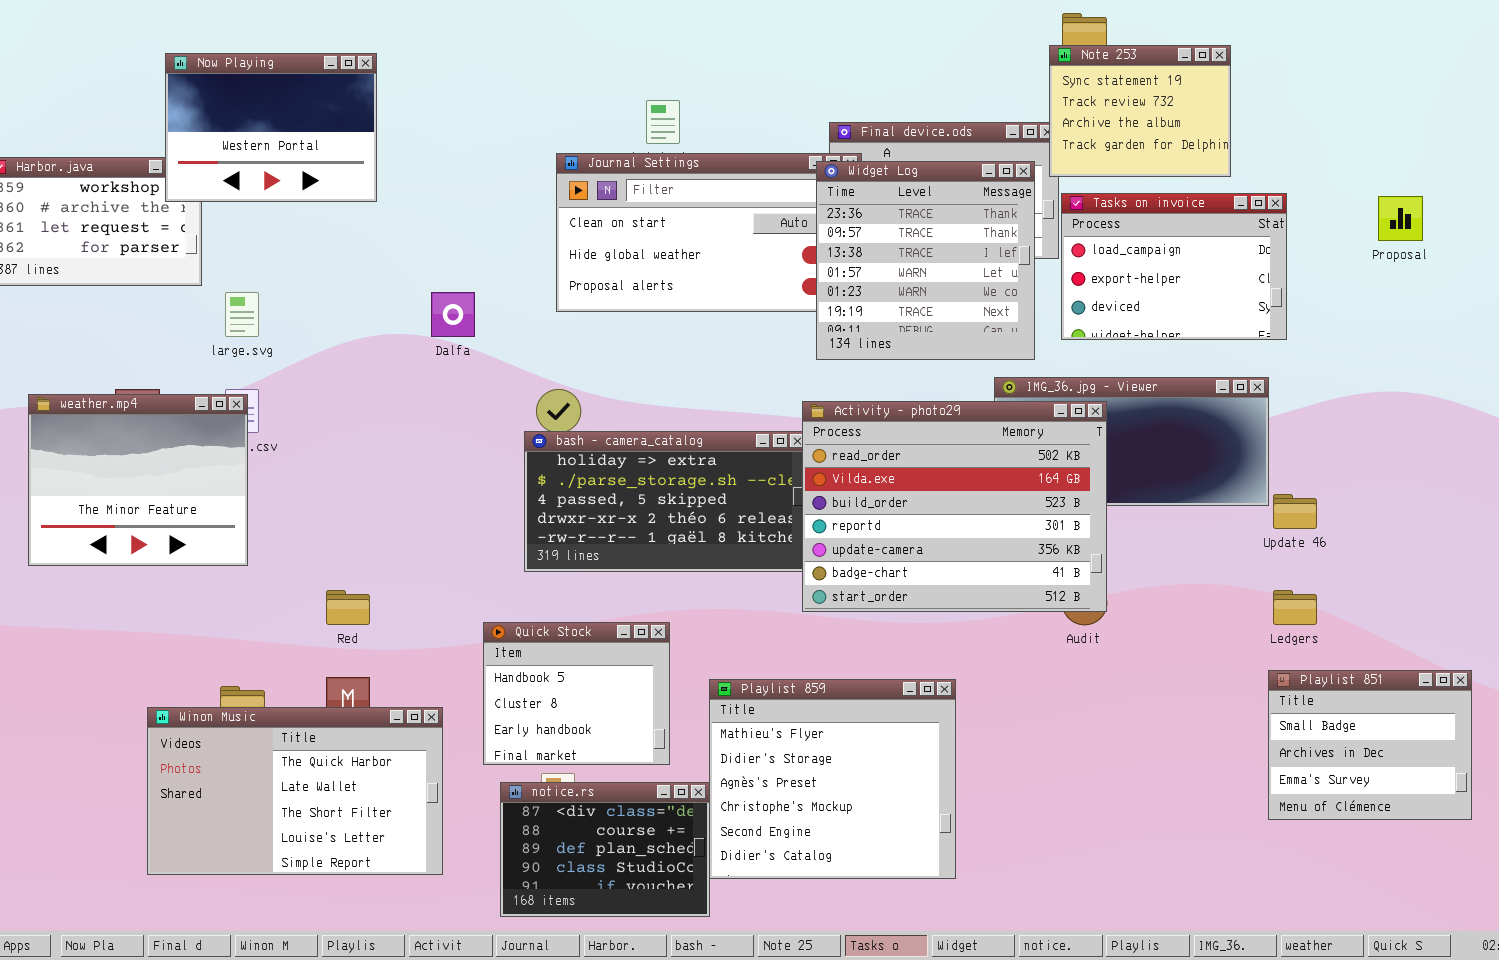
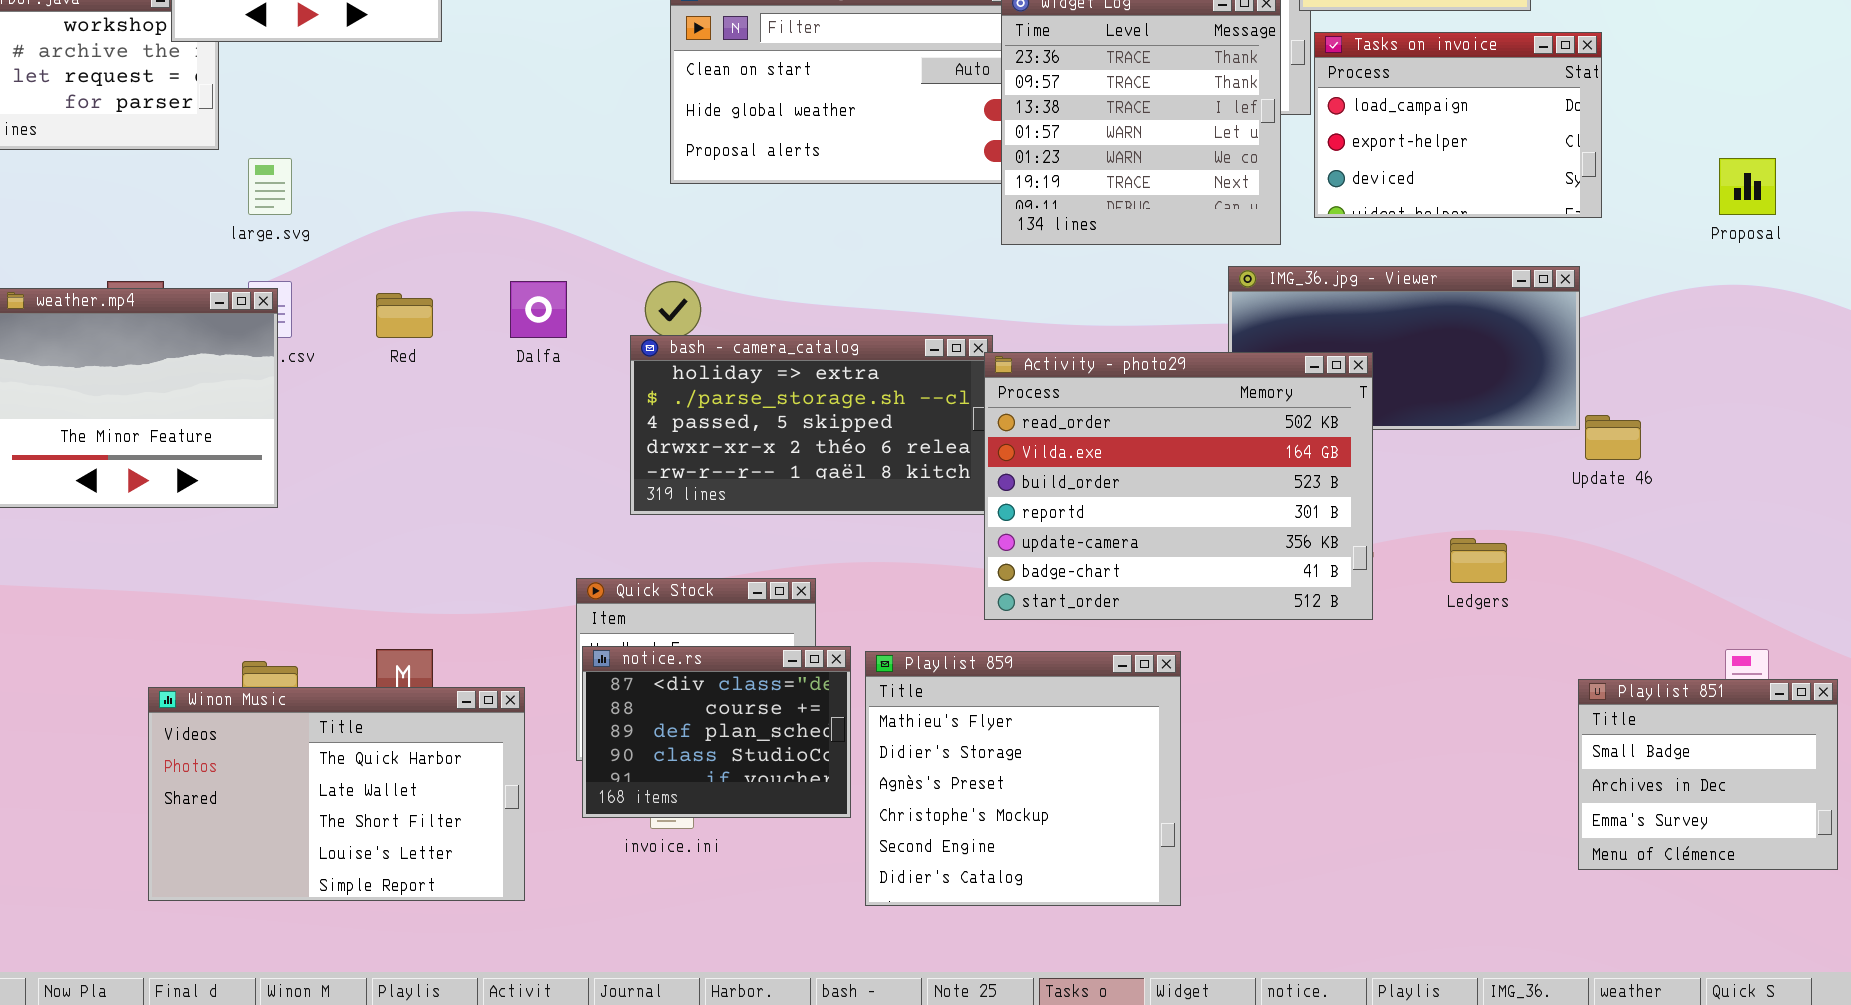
Proposal: [1378,196,1423,241] -> [1719,158,1776,215], moved
Dalfa: [431,292,475,337] -> [510,281,567,338], moved
Activity - photo29: [802,401,1107,612] -> [984,352,1373,620], moved
Red: [326,590,370,625] -> [376,293,433,338], moved
Ledgers: [1273,590,1317,625] -> [1450,538,1507,583], moved
Playlist 851: [1268,670,1472,820] -> [1578,679,1838,870], moved
notice.rs: [500,782,710,917] -> [582,646,851,818], moved

